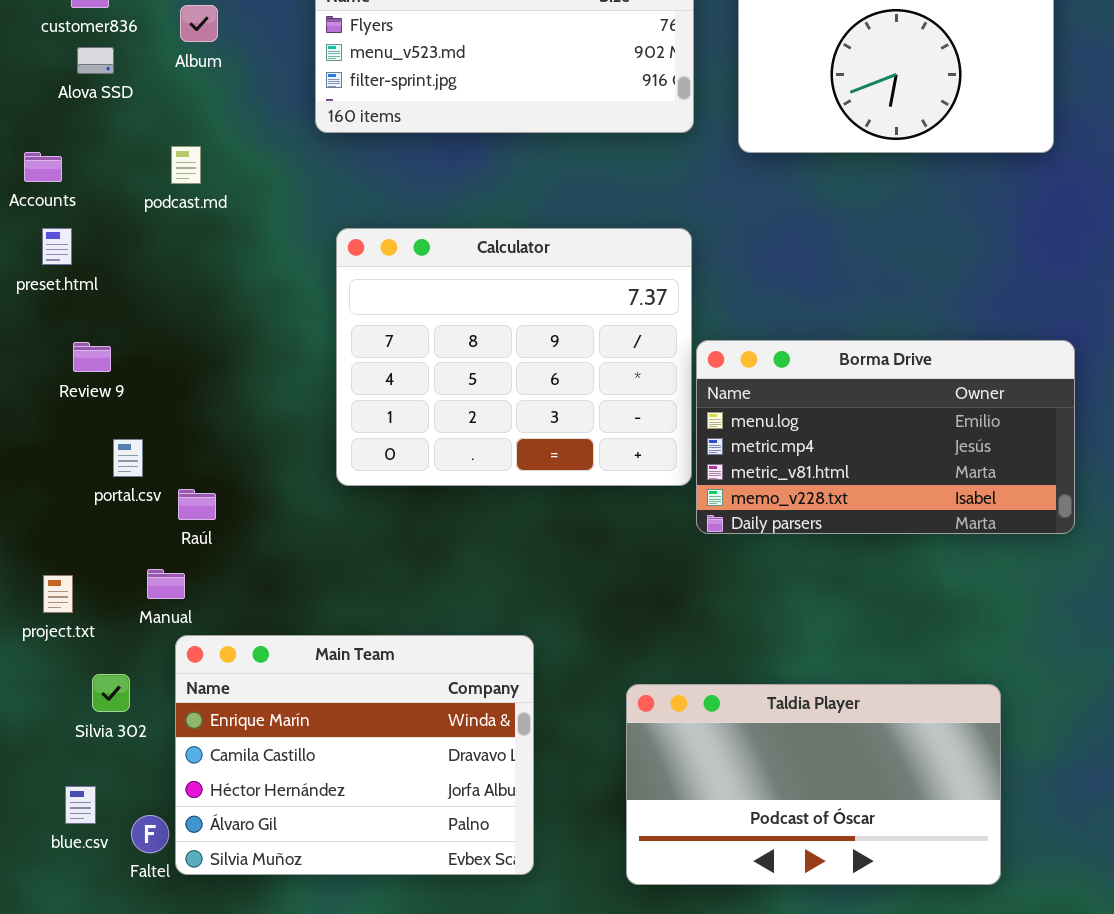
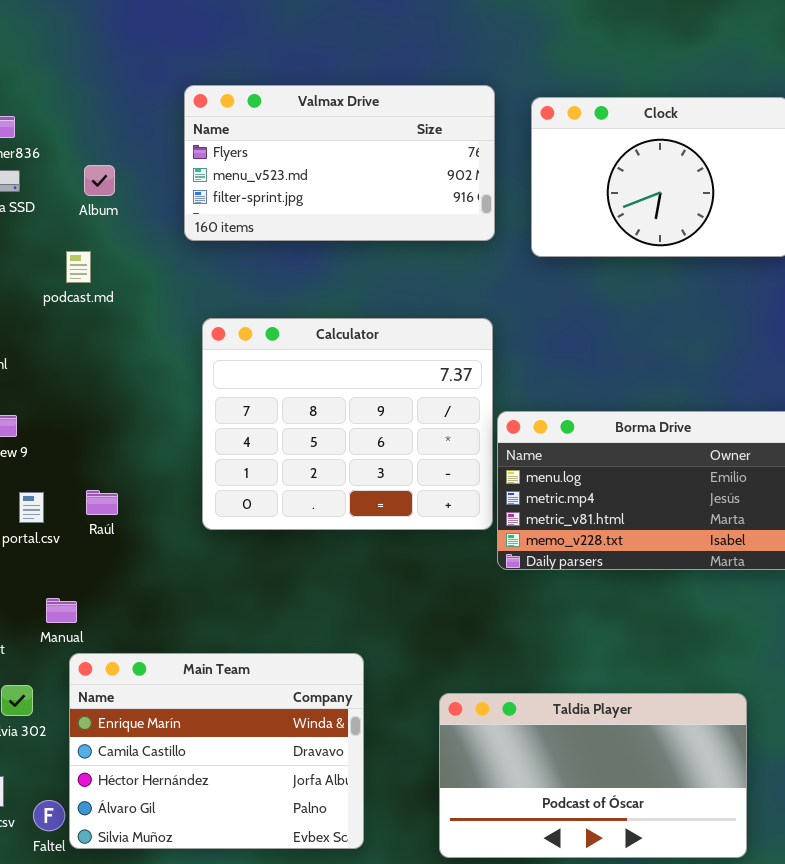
Album: [180,5,218,42] -> [84,165,115,196], moved
Raúl: [178,489,216,520] -> [86,490,118,515], moved

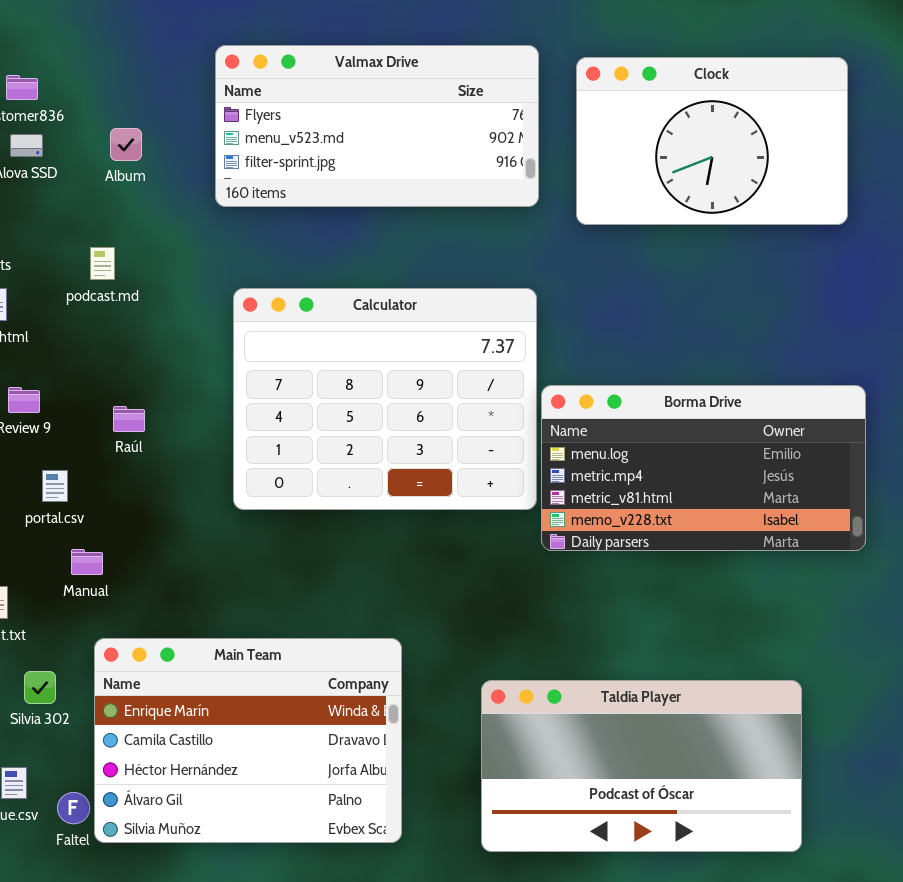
podcast.md: [66,251,91,283] -> [90,247,115,280], moved
Raúl: [86,490,118,515] -> [113,406,145,432], moved
Manual: [46,598,77,623] -> [71,549,103,575], moved

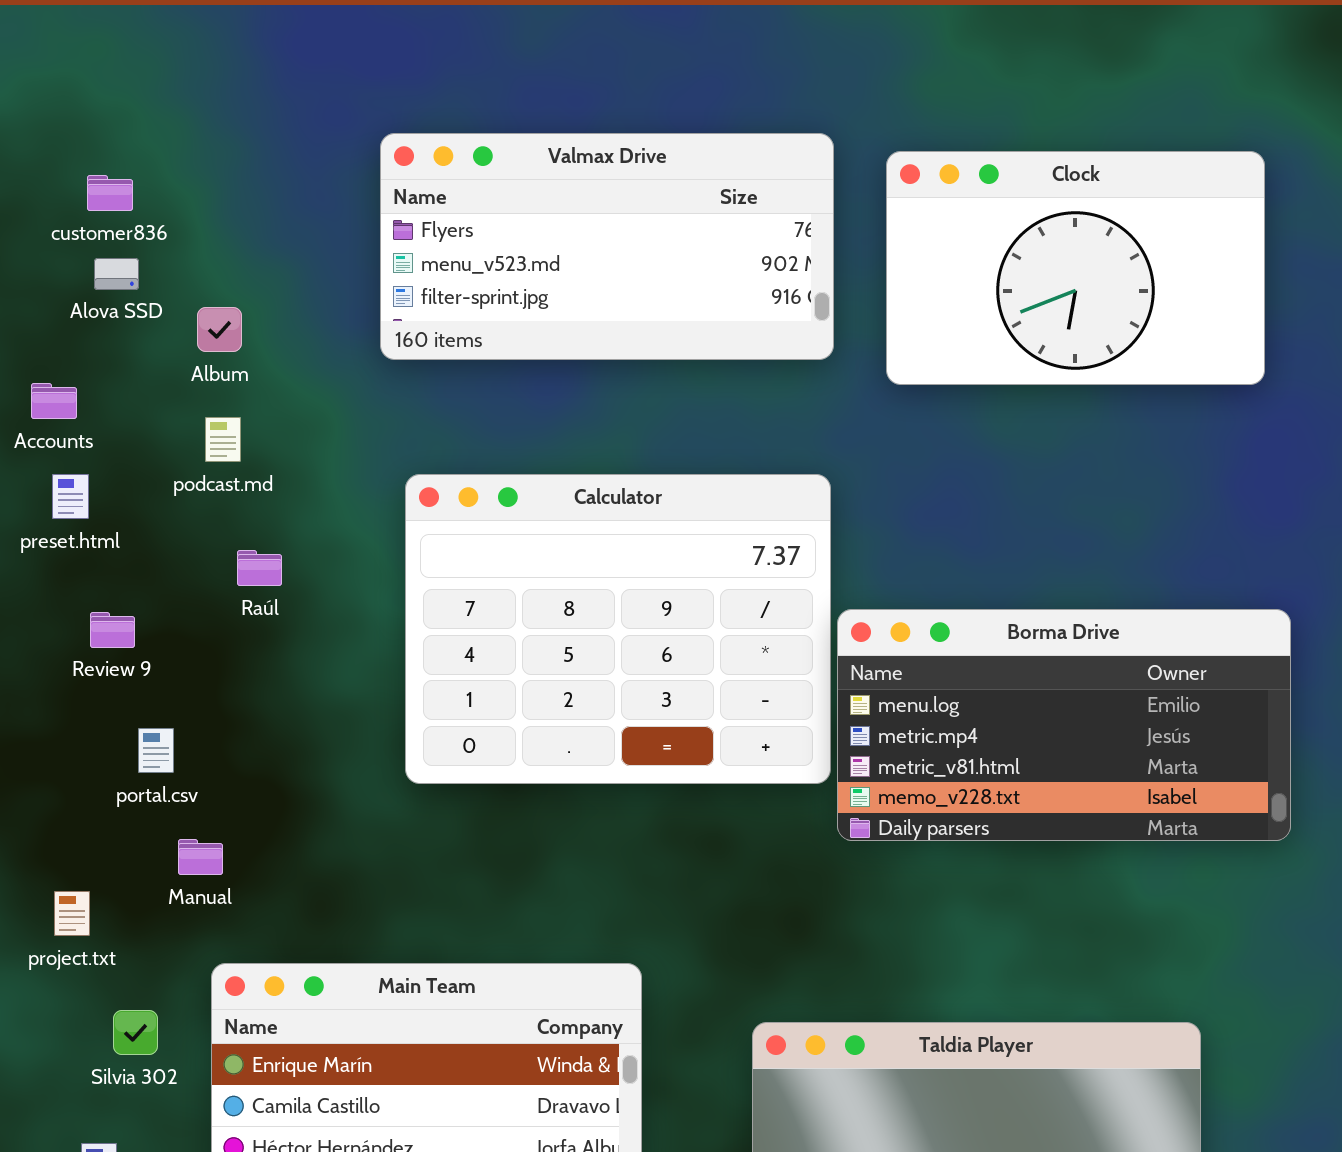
Album: [110,128,142,161] -> [197,307,242,352], moved
Raúl: [113,406,145,432] -> [237,550,282,586], moved

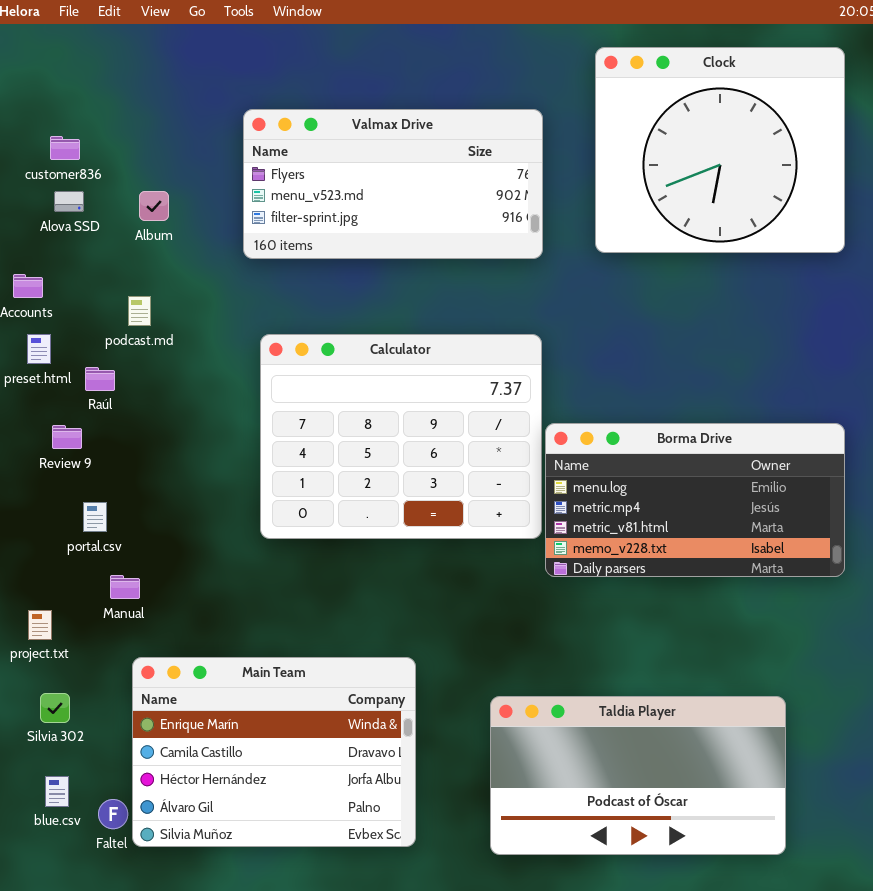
Clock: [886,151,1265,385] -> [595,47,845,253], moved, resized
Album: [197,307,242,352] -> [139,191,169,221], moved
Raúl: [237,550,282,586] -> [85,367,115,391], moved
Silvia 302: [113,1010,158,1055] -> [40,693,70,723], moved

